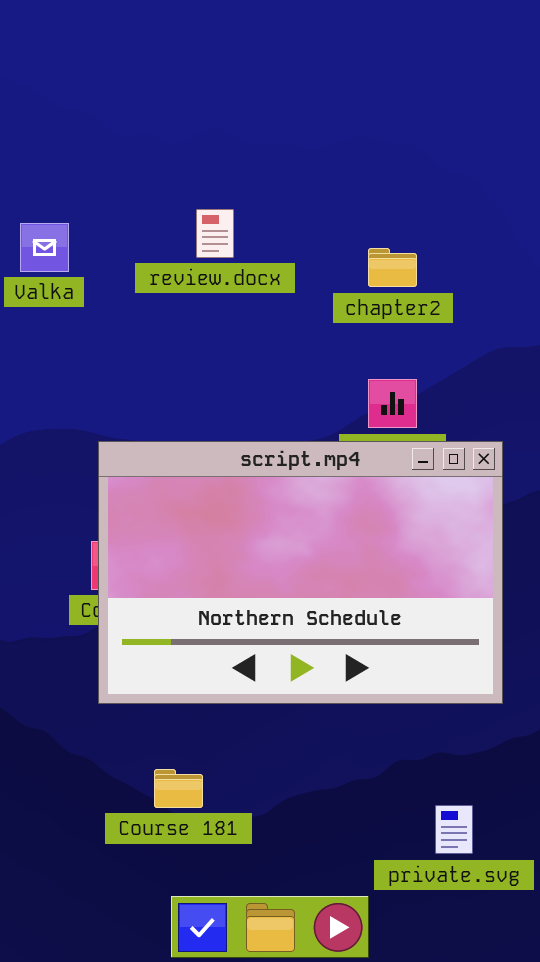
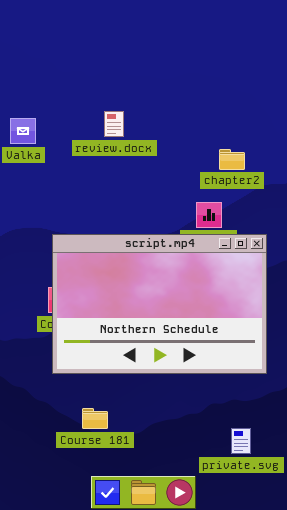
chapter2: [368,248,417,287] -> [219,149,245,170], moved

